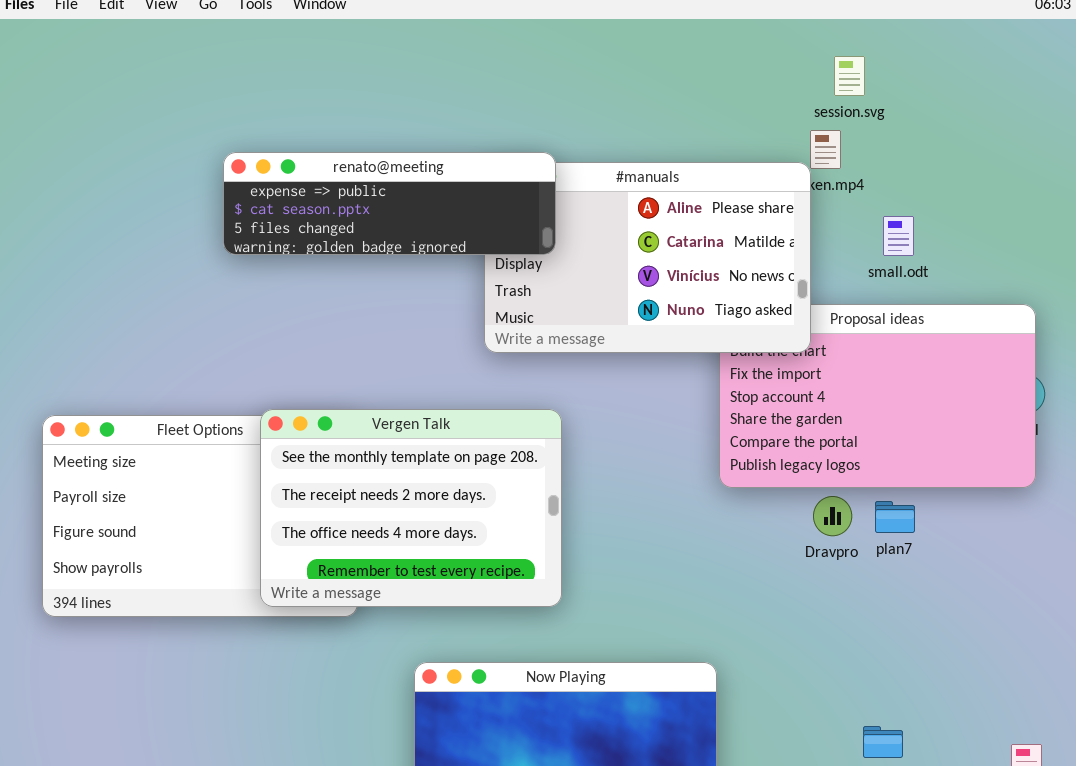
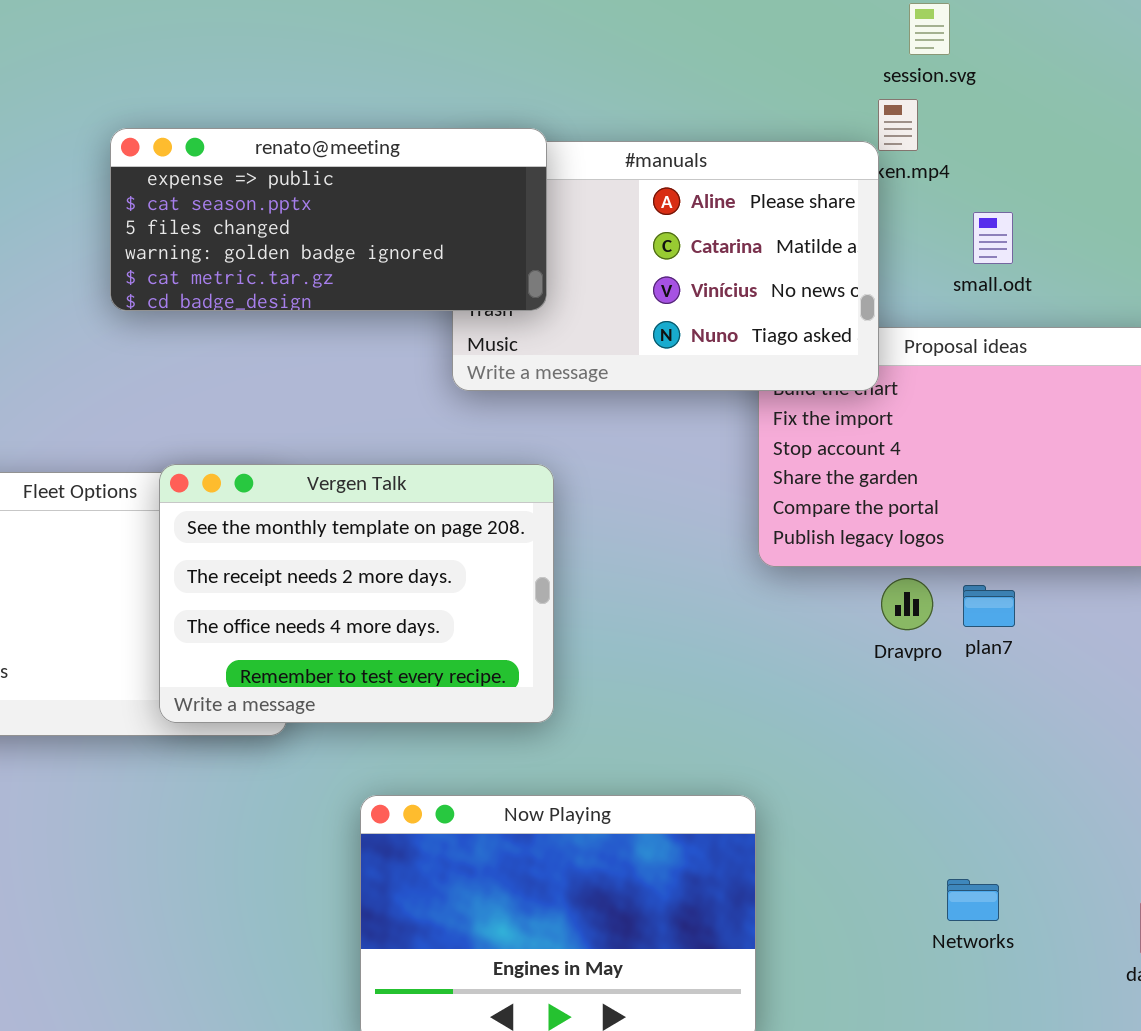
renato@meeting: [223,152,556,255] -> [110,128,547,311], resized

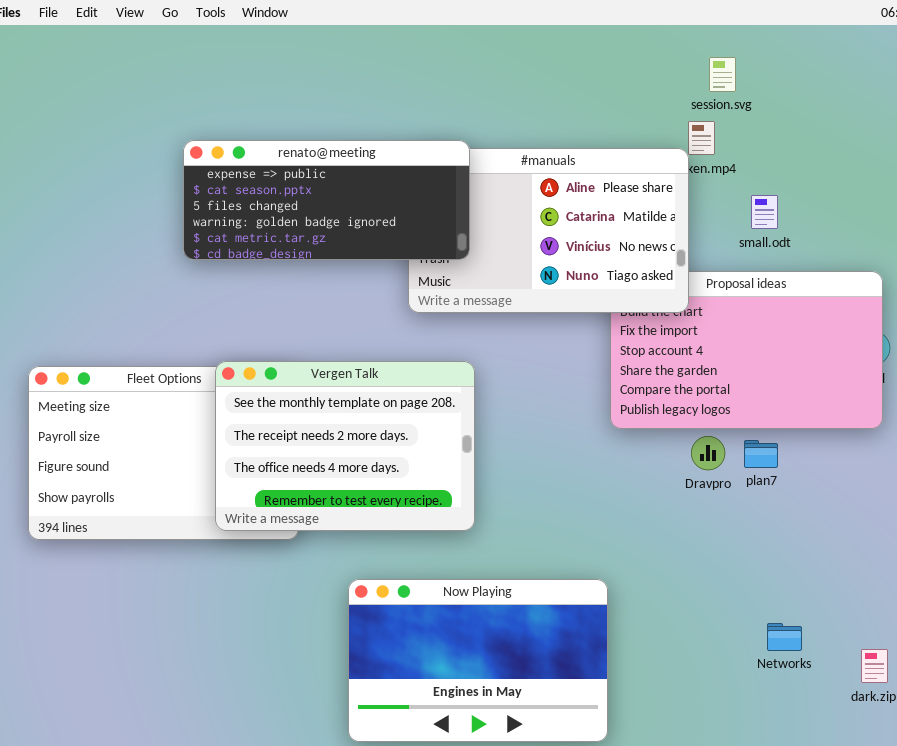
Networks: [947,879,999,921] -> [767,623,802,651], moved

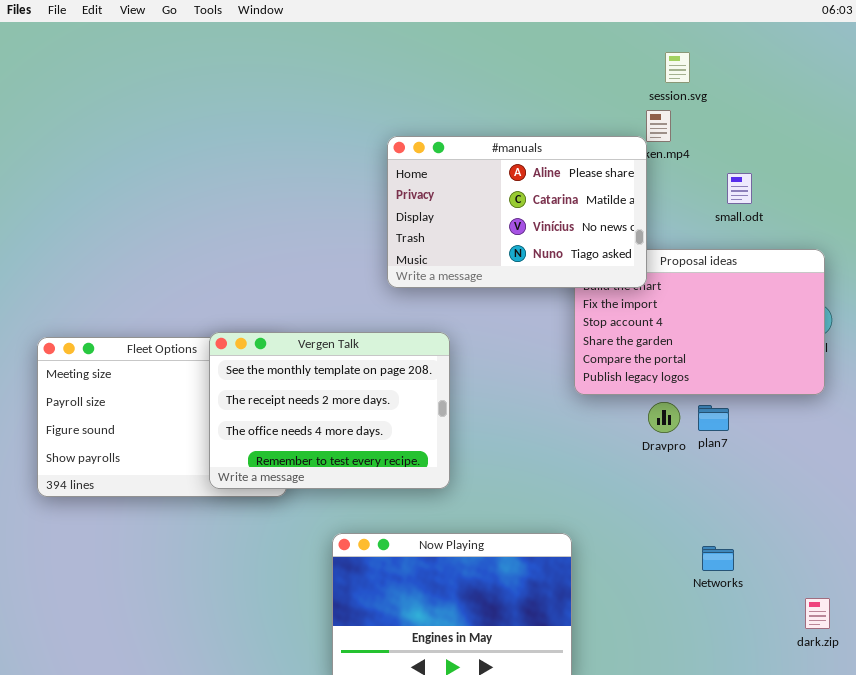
renato@meeting: [183,140,470,260] -> none, closed
small.odt: [751,195,778,229] -> [727,173,752,204], moved
Networks: [767,623,802,651] -> [702,546,734,571], moved

